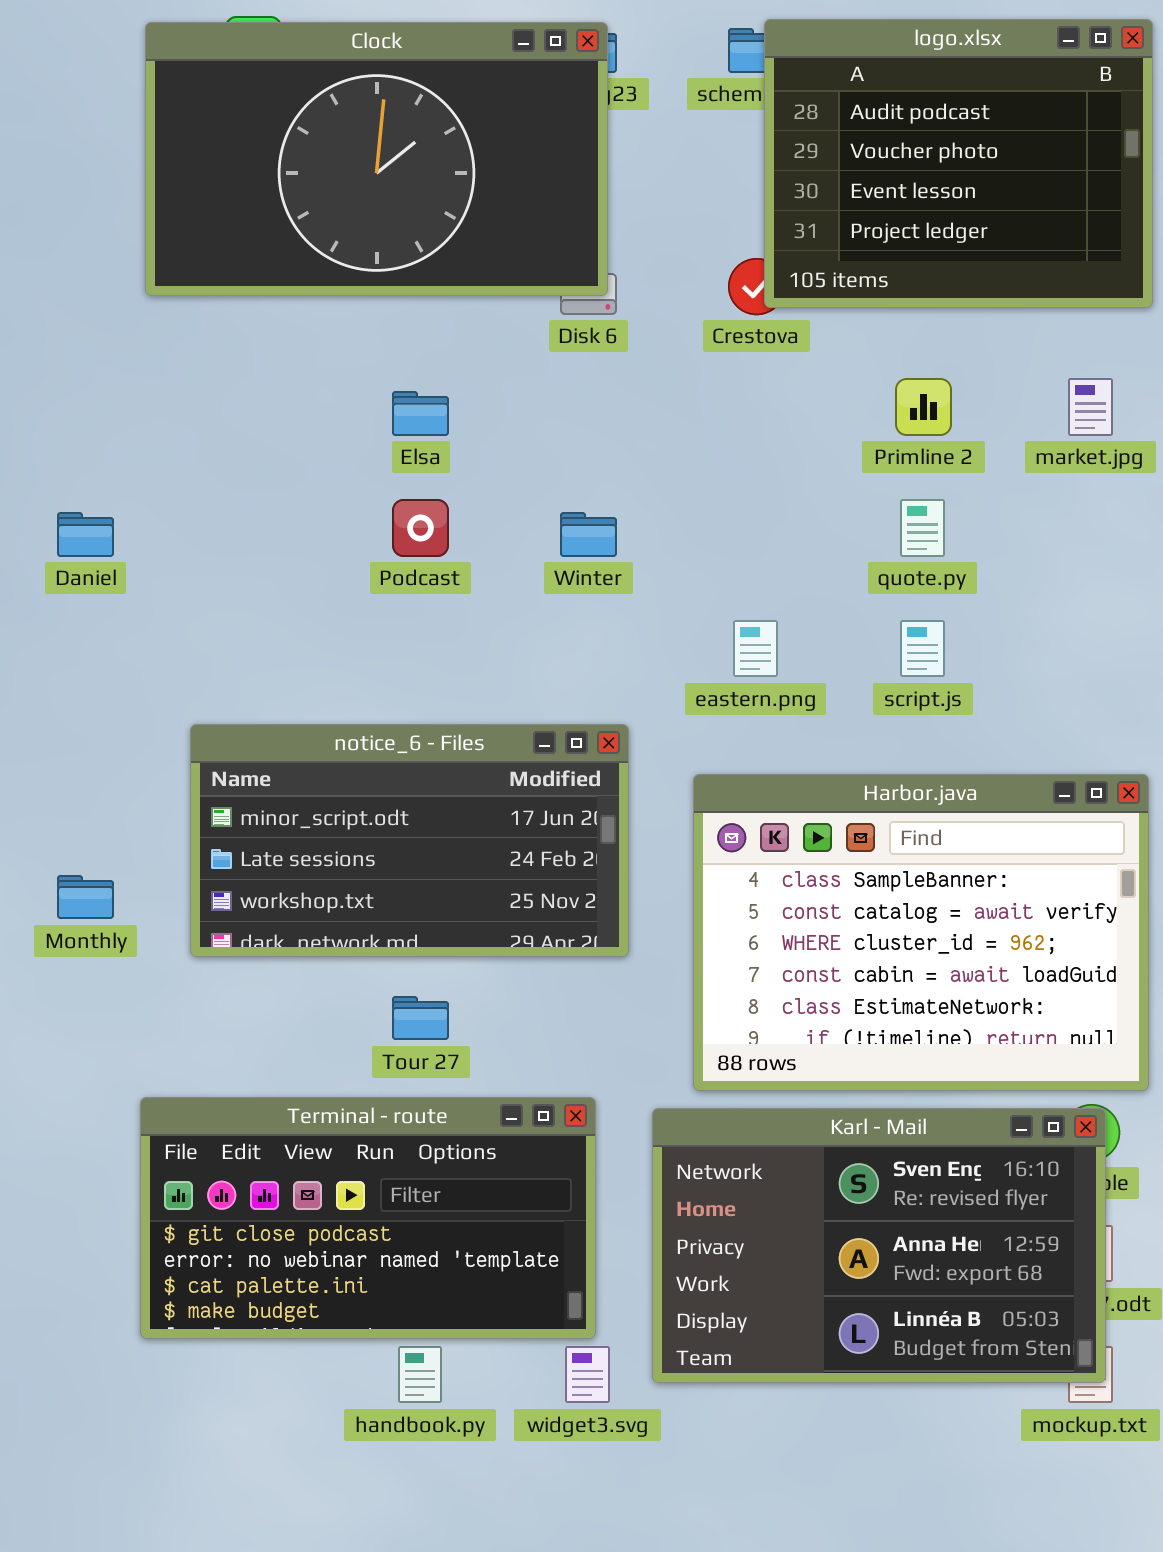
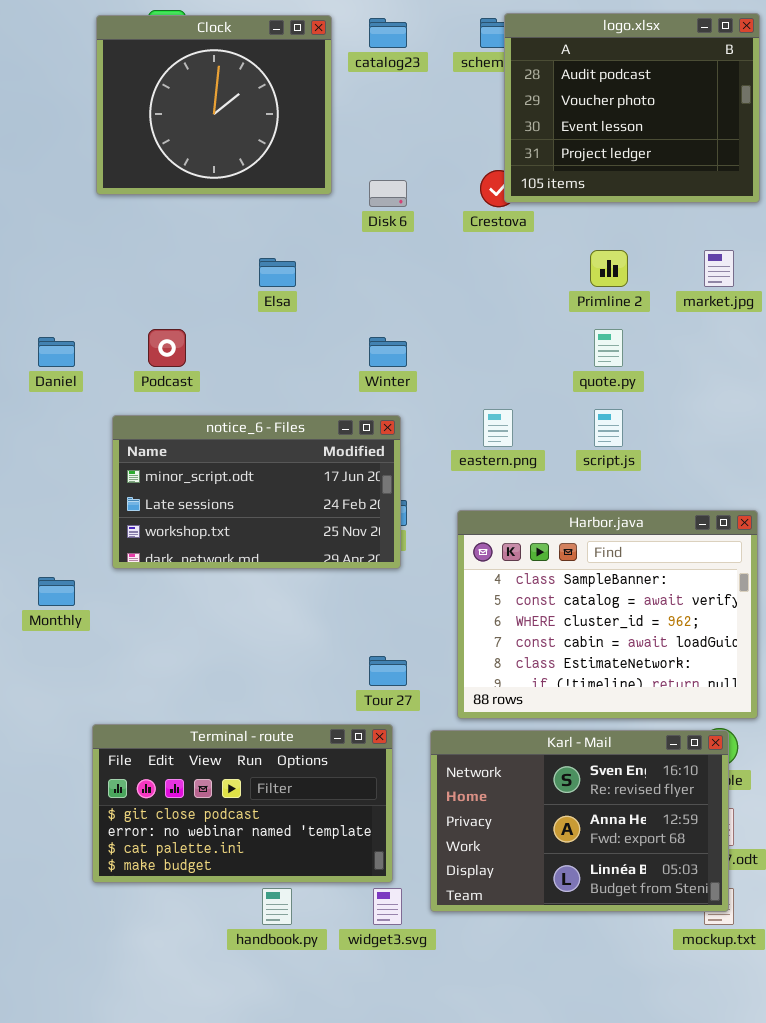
Clock: [145,22,608,296] -> [96,15,332,195], resized
Podcast: [392,499,449,557] -> [148,329,186,367], moved
notice_6 - Files: [190,724,629,957] -> [112,415,401,569], moved
Tour 27: [392,996,449,1040] -> [369,656,407,686], moved

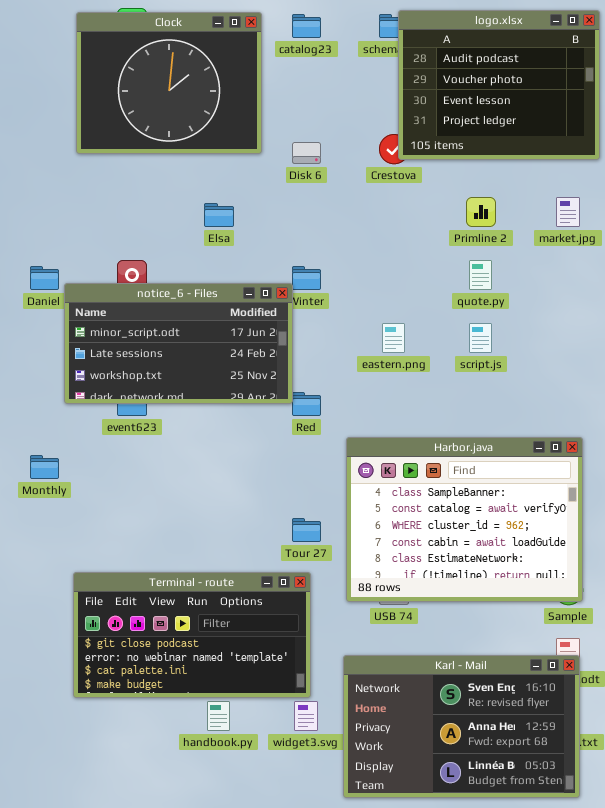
notice_6 - Files: [112,415,401,569] -> [64,283,293,404], moved
Harbor.java: [457,510,758,719] -> [346,437,583,602], moved
Karl - Mail: [430,730,729,912] -> [343,655,580,798], moved

